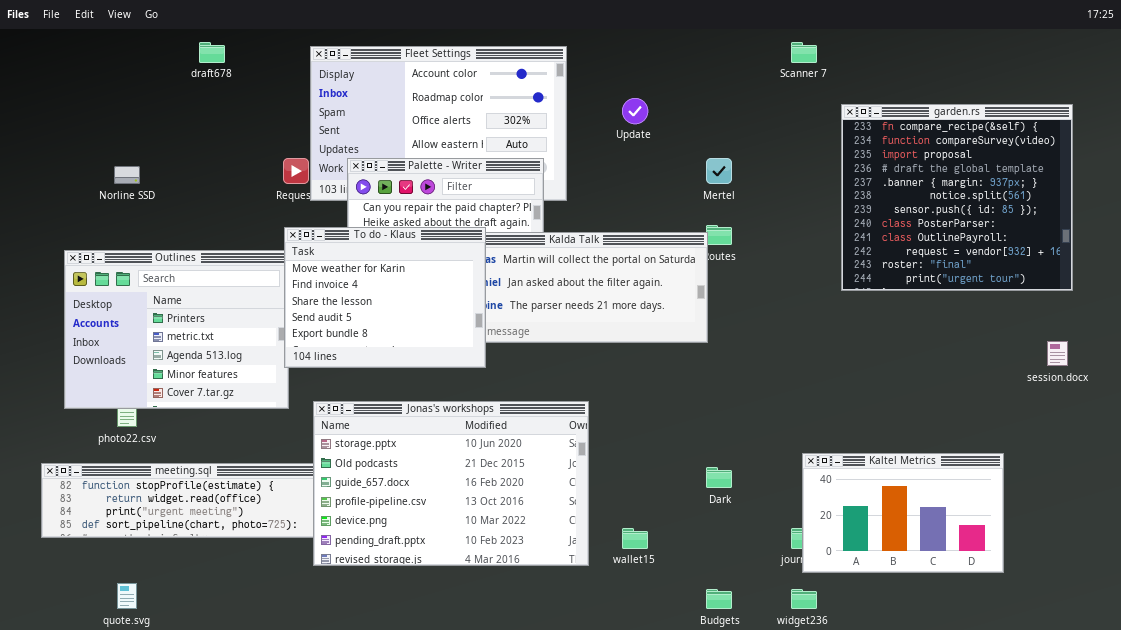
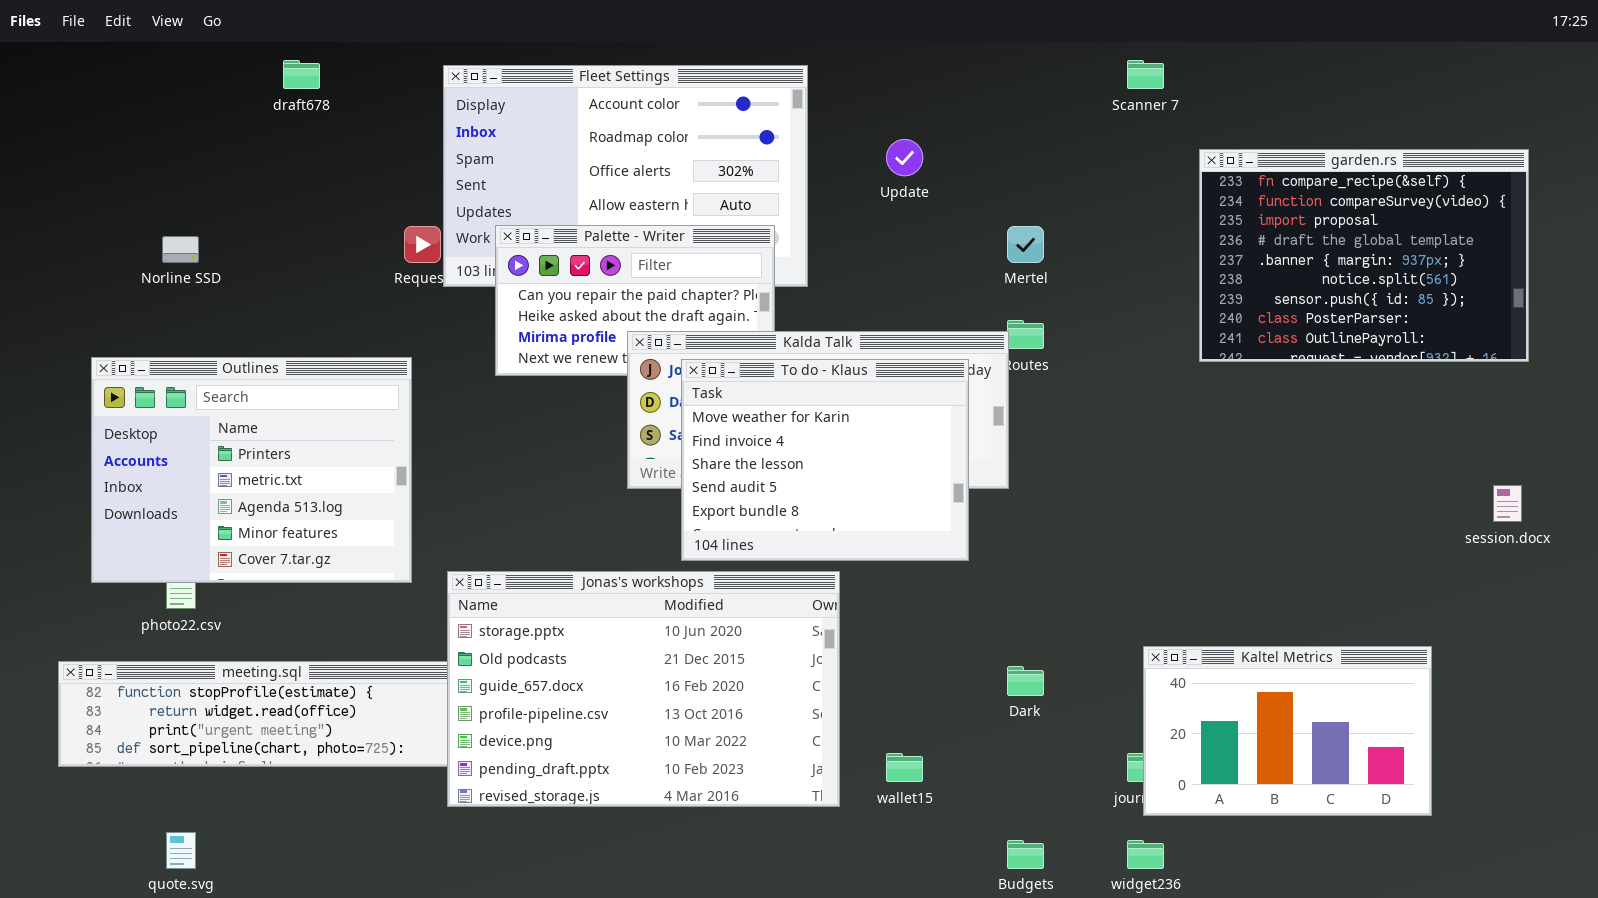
garden.rs: [841,104,1073,291] -> [1199,149,1529,362], resized
To do - Klaus: [284,227,486,368] -> [681,359,969,561], moved

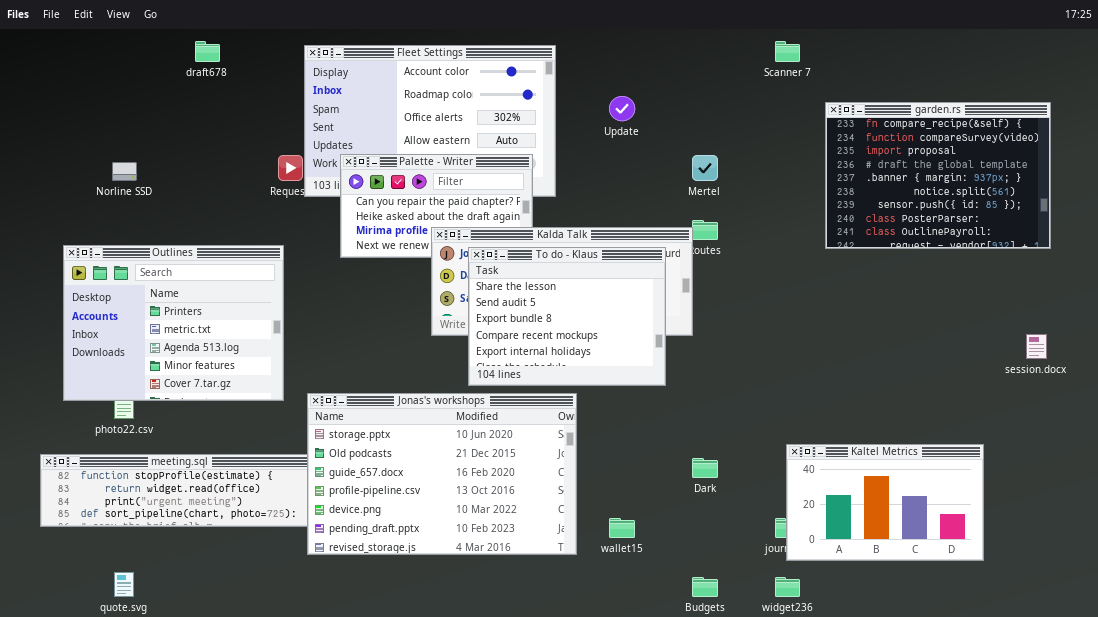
To do - Klaus: [681,359,969,561] -> [468,247,666,386], scrolled down 2 rows

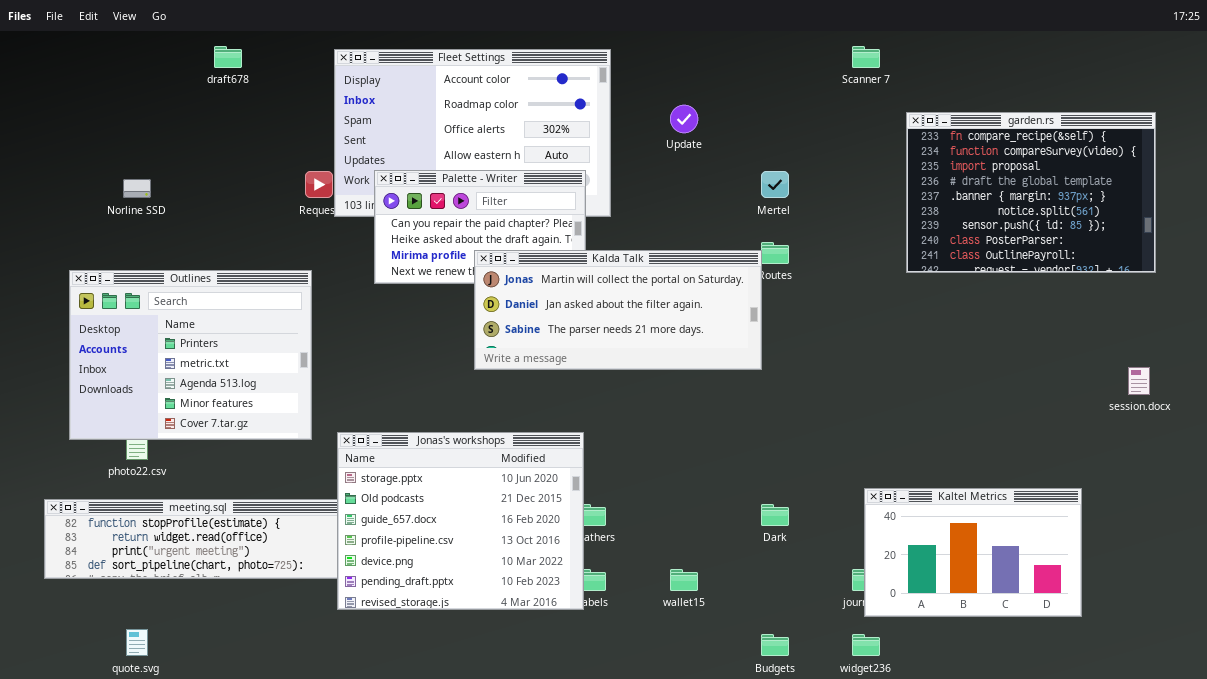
To do - Klaus: [468,247,666,386] -> none, closed
Jonas's workshops: [307,393,577,555] -> [337,432,584,610], resized

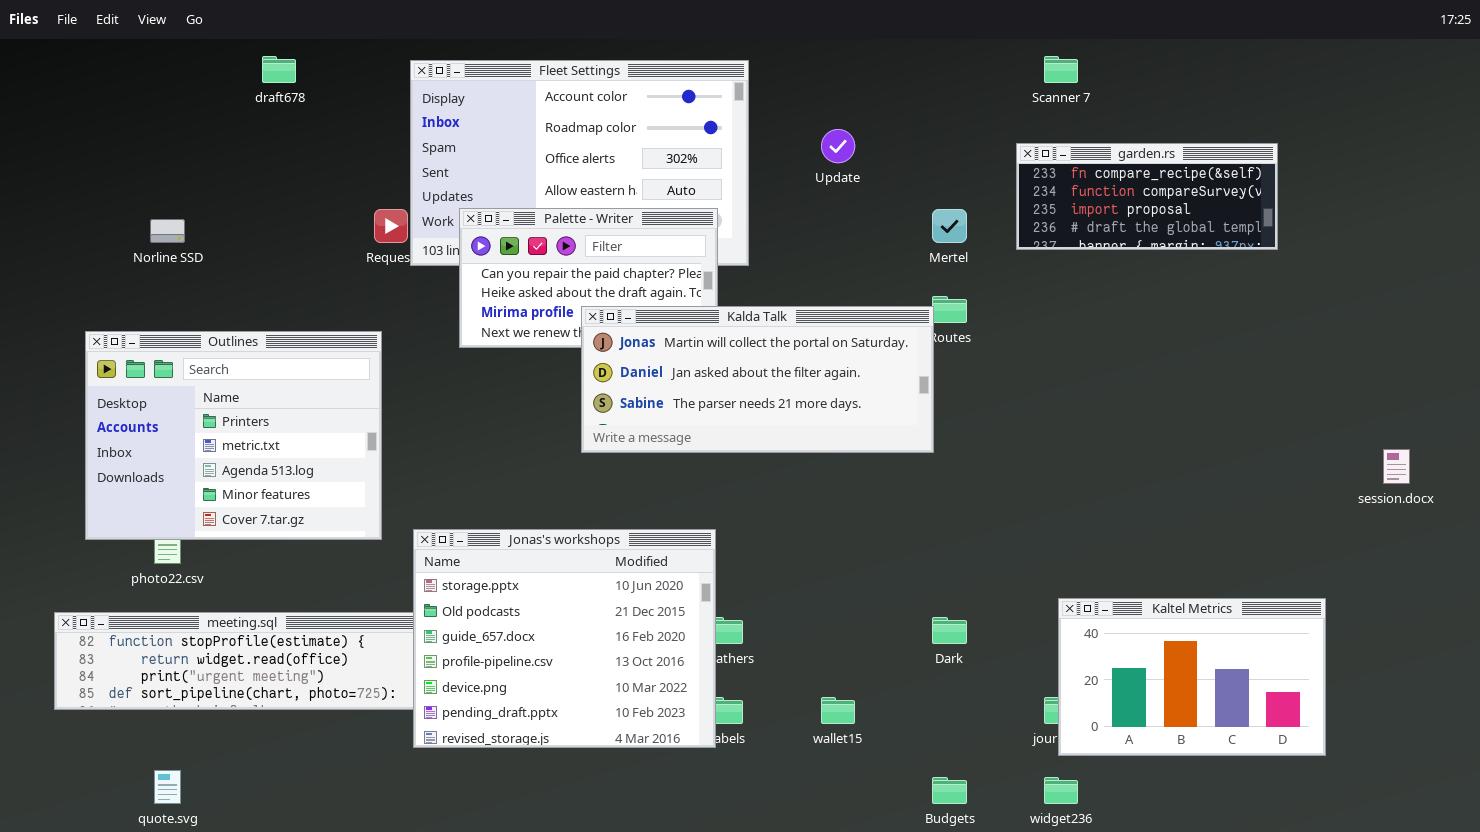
garden.rs: [906,112,1156,273] -> [1016,143,1278,250], moved, resized

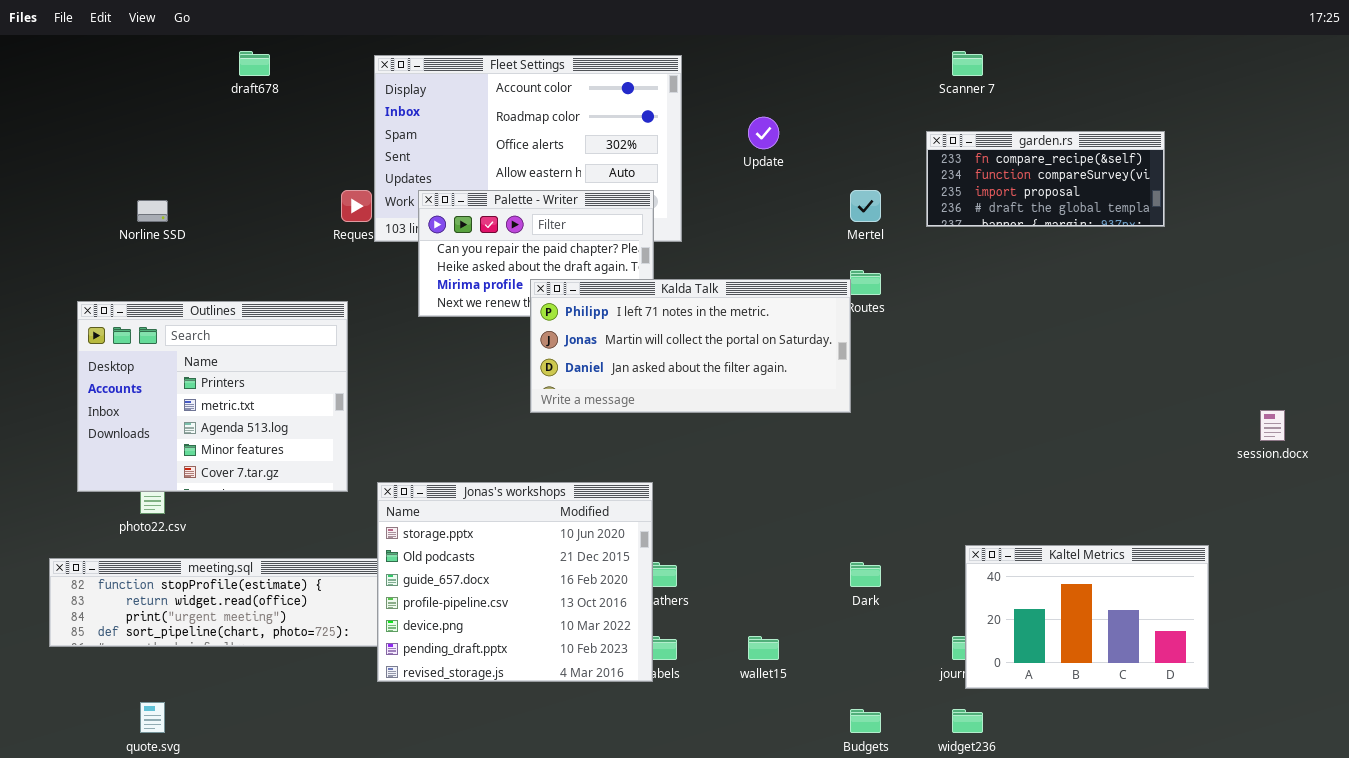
Kalda Talk: [581,306,934,453] -> [530,279,851,413], scrolled up 1 row

